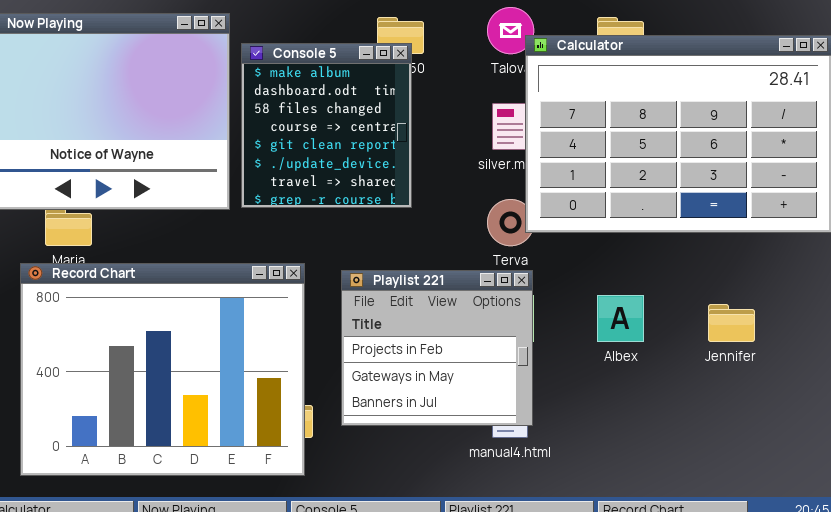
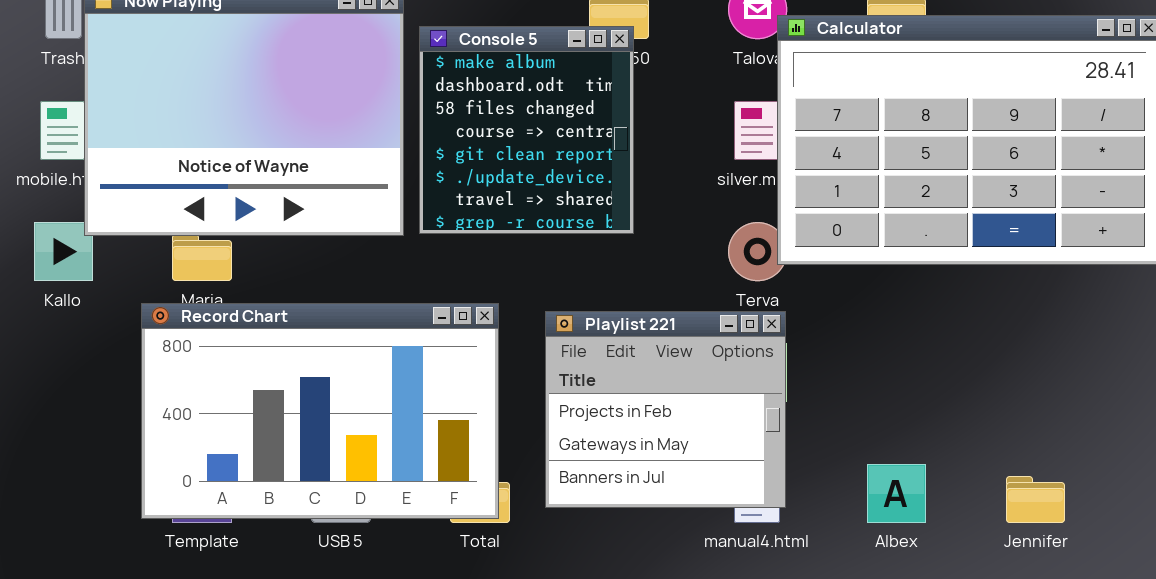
Record Chart: [20,263,305,476] -> [141,303,499,519], resized
Albex: [597,295,644,342] -> [867,464,926,523], moved
Jennifer: [708,304,755,342] -> [1006,476,1065,523], moved

